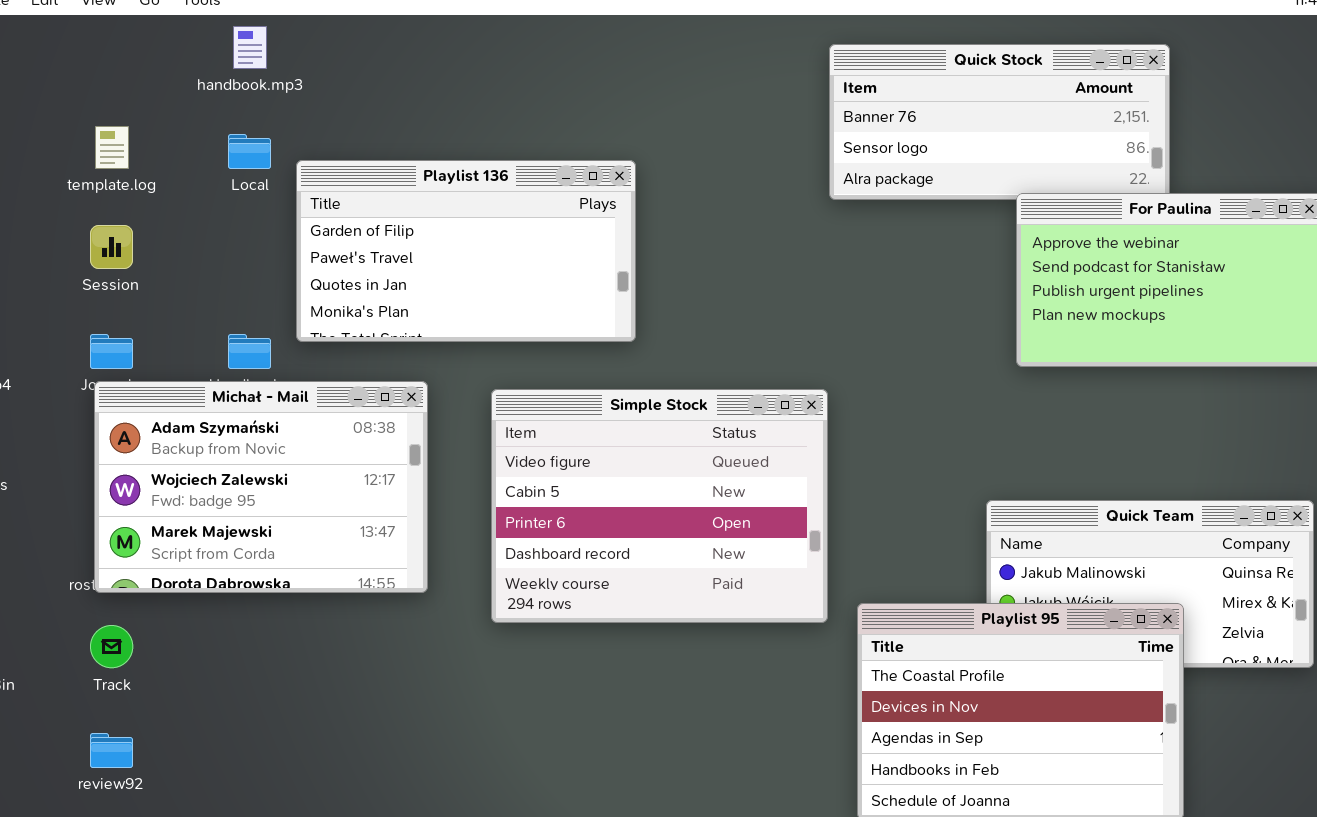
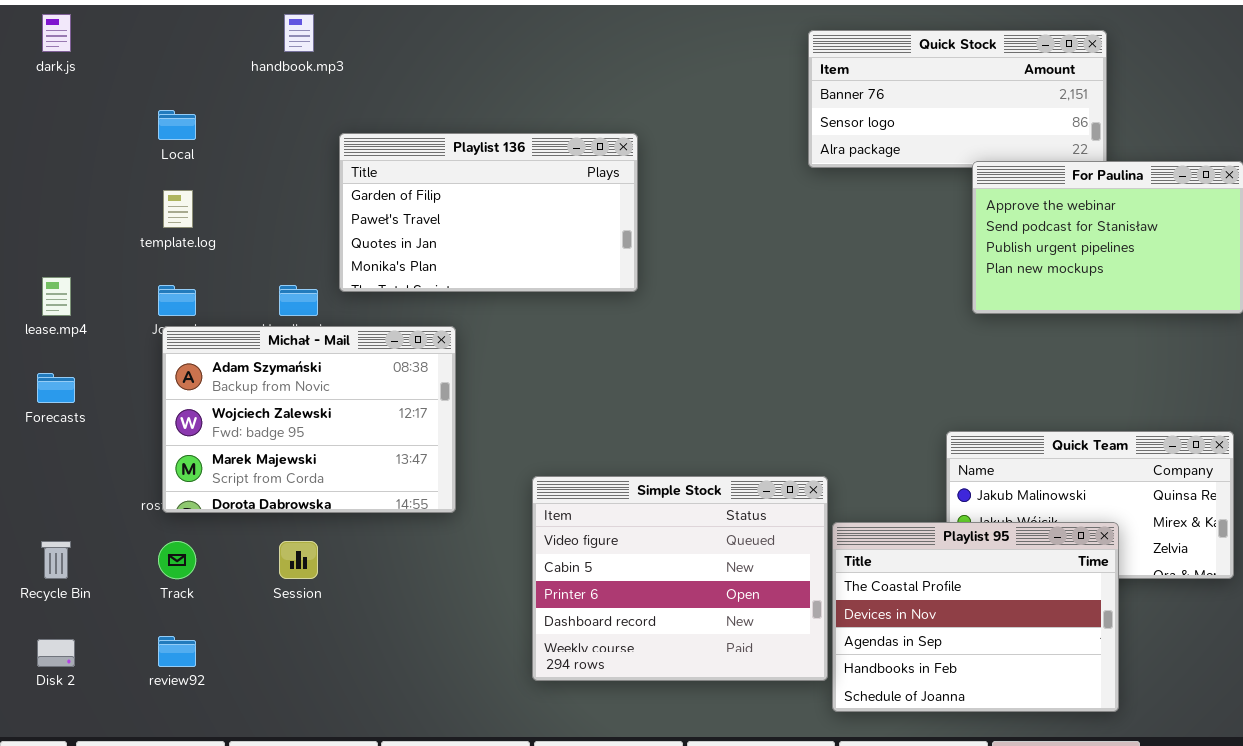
template.log: [95,126,129,169] -> [163,190,193,228], moved
Local: [228,134,271,169] -> [158,110,196,140], moved
Session: [90,225,133,269] -> [279,541,318,579], moved
Simple Stock: [491,389,828,623] -> [532,476,828,681], moved

